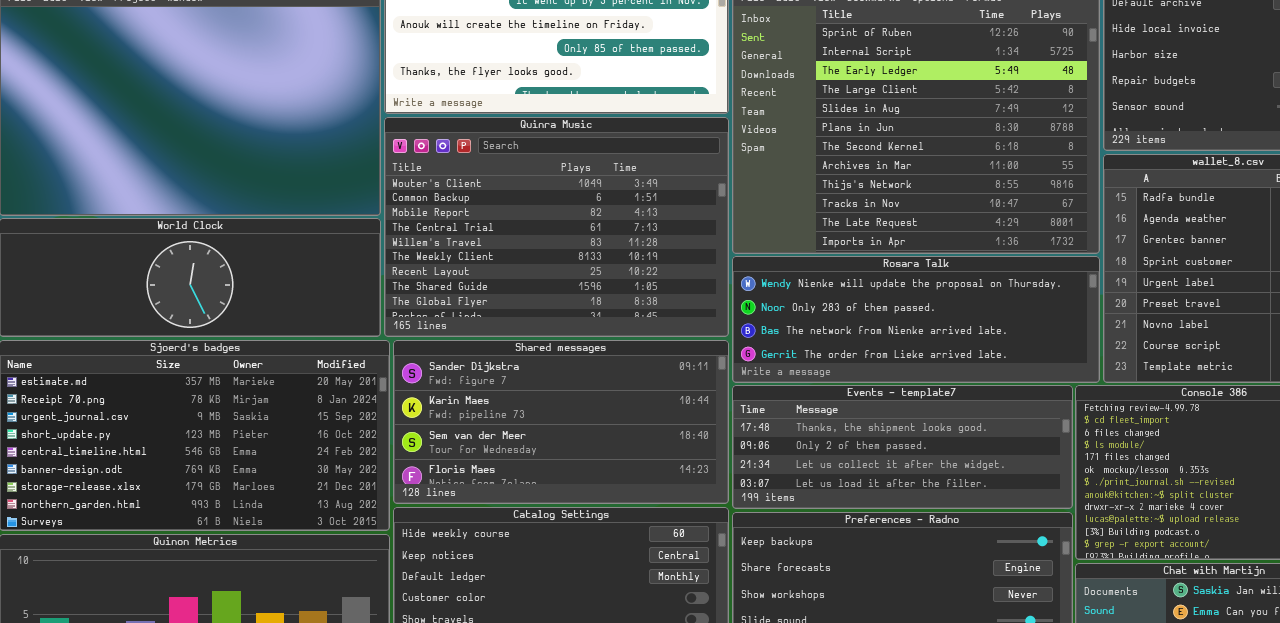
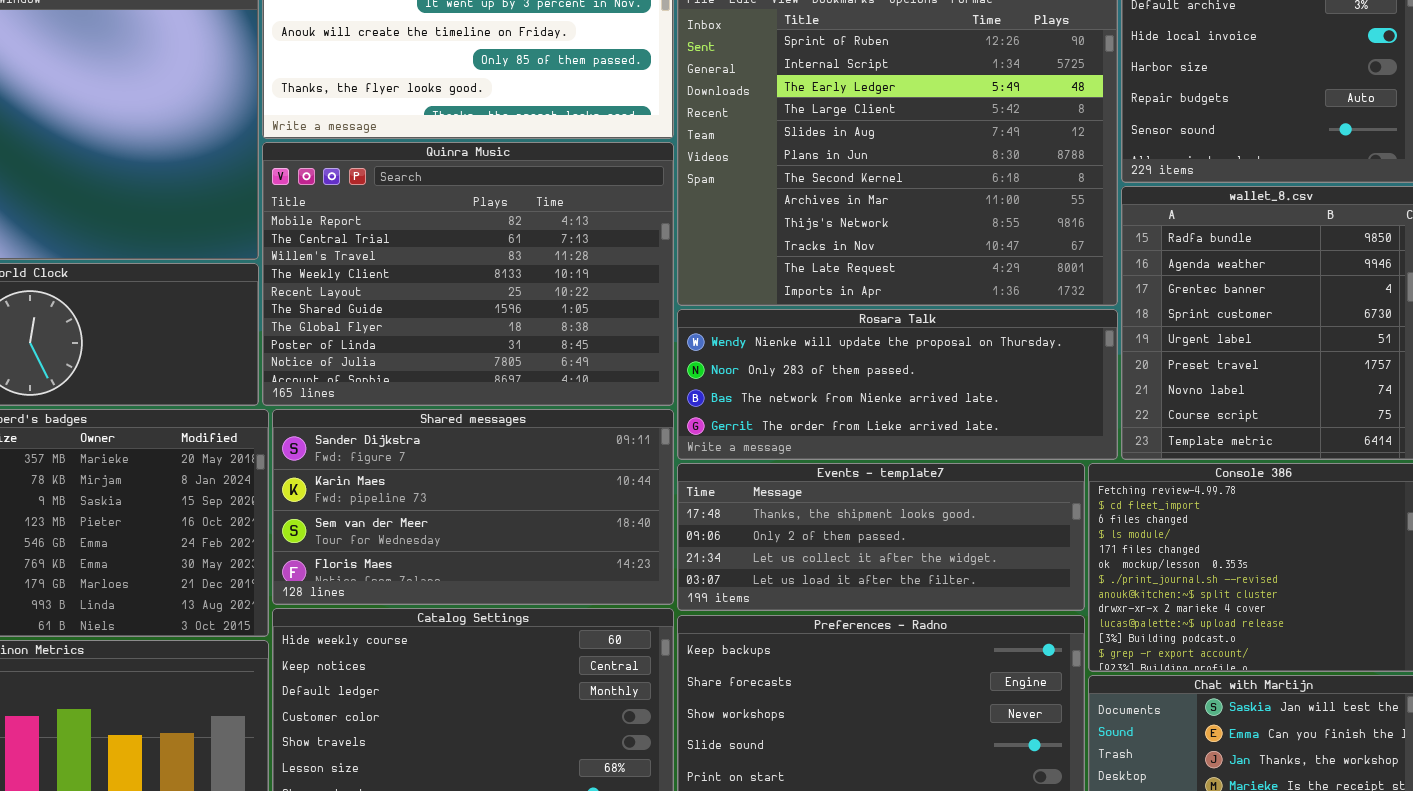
Quinra Music: [384,117,729,337] -> [262,142,674,406], scrolled down 2 rows

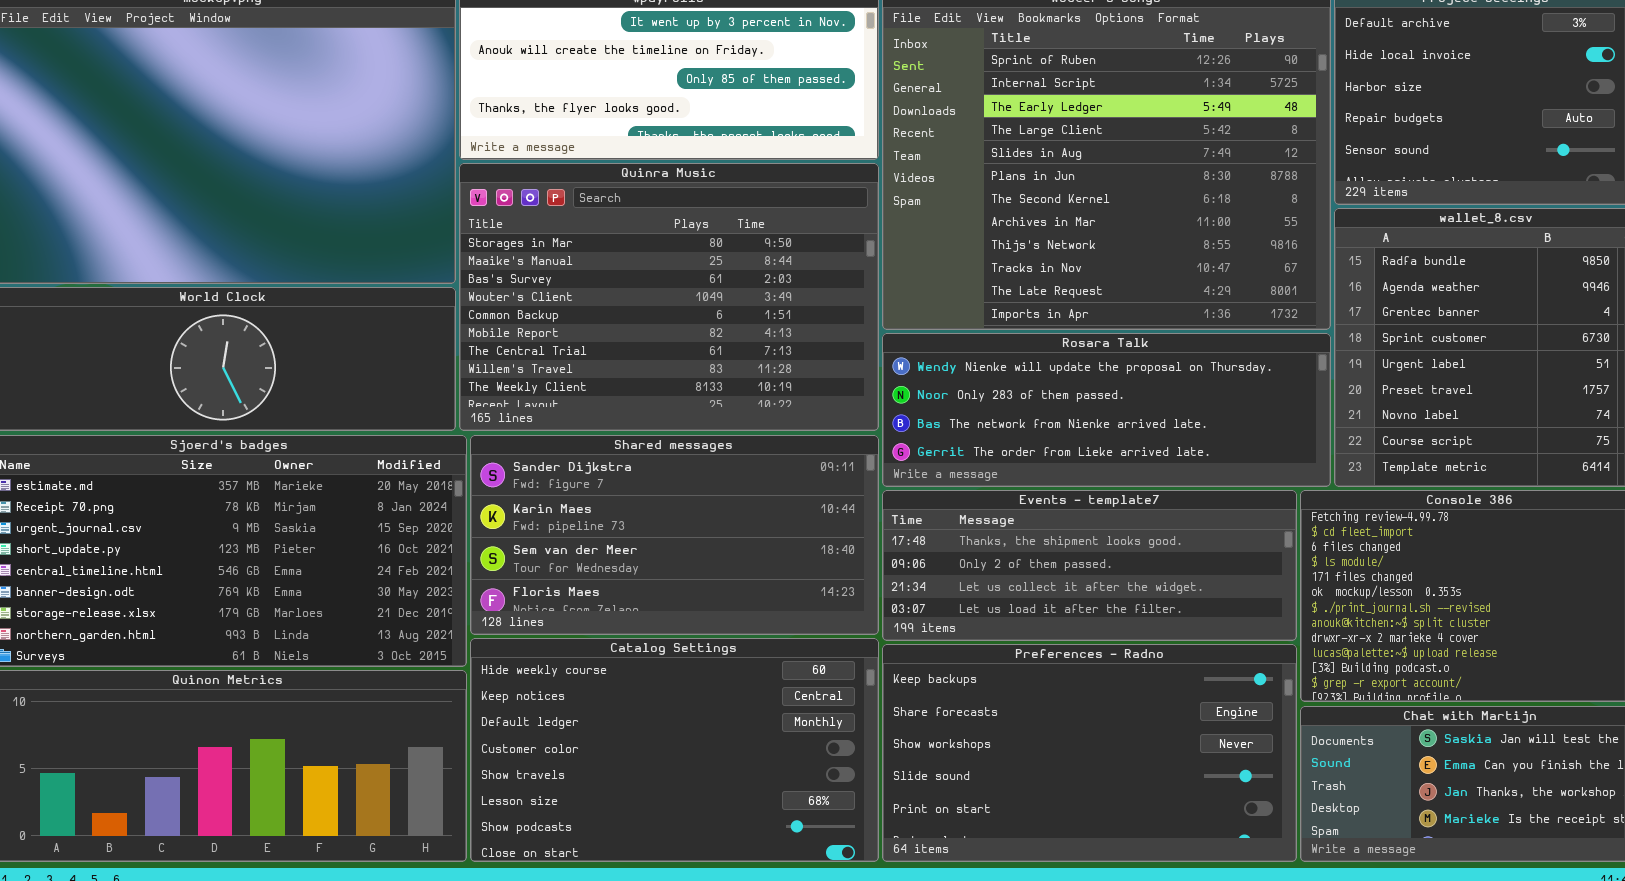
Quinra Music: [262,142,674,406] -> [459,163,879,431], scrolled up 5 rows

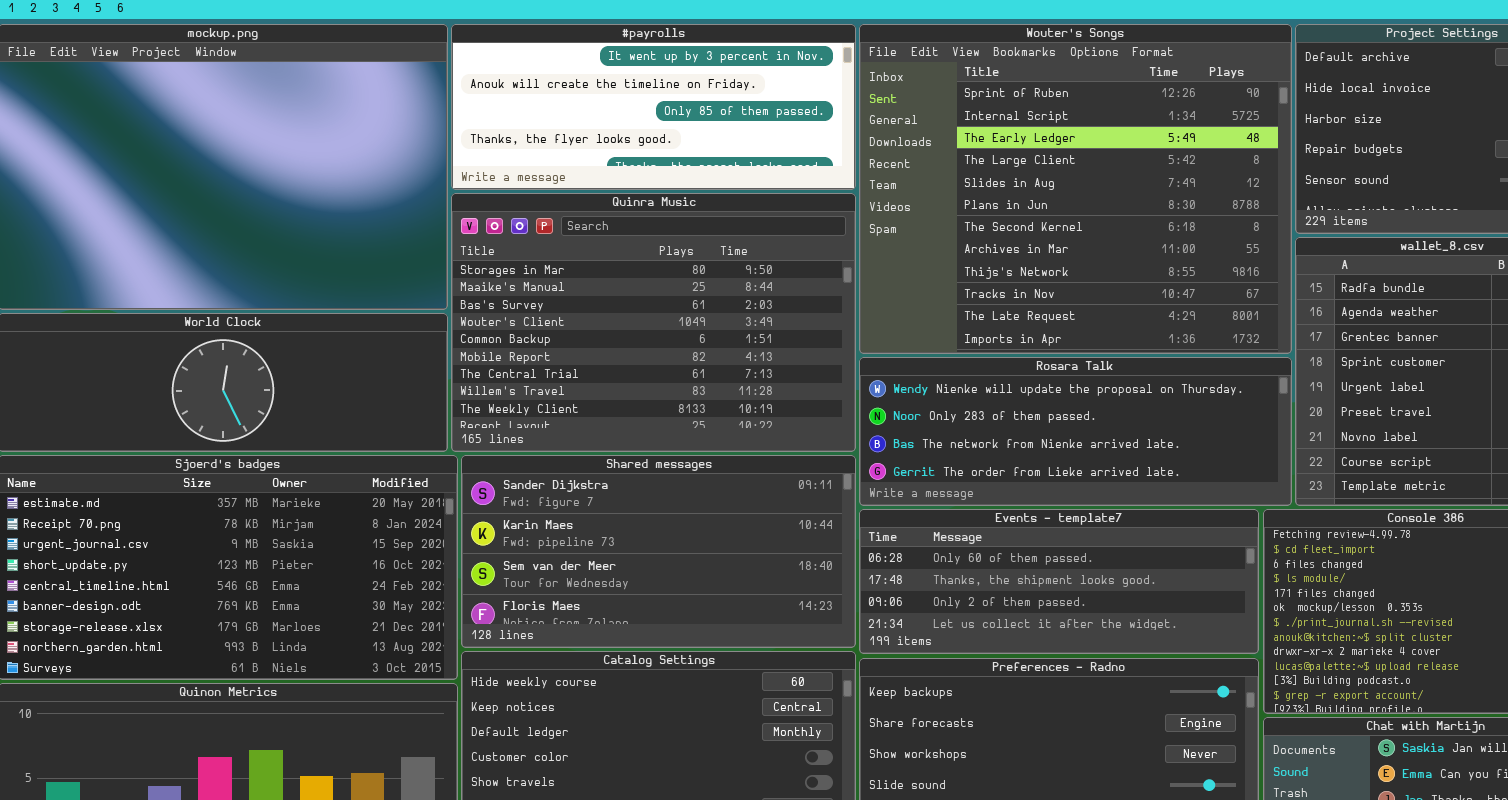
Events - template7: [882,490,1297,641] -> [859,509,1259,654], scrolled up 1 row

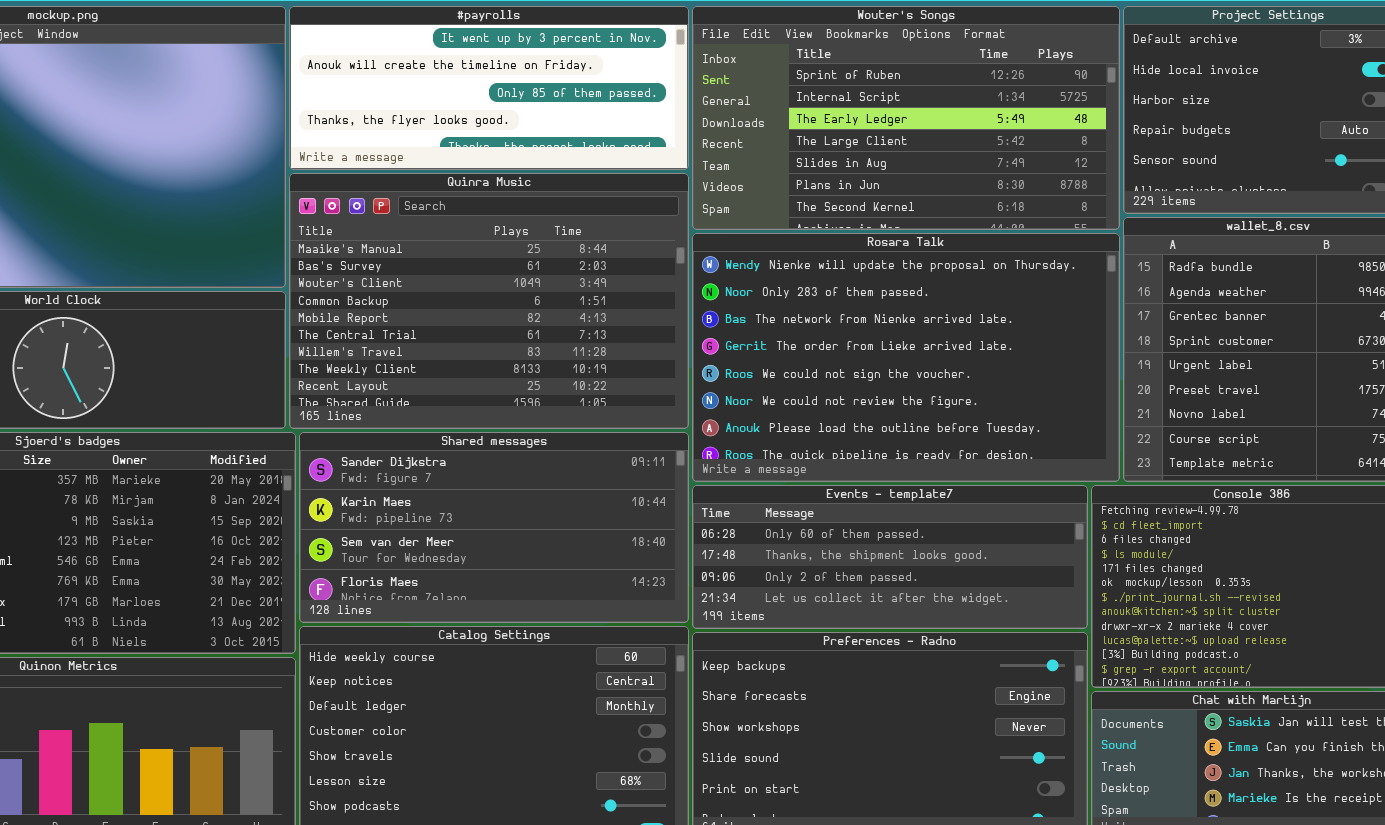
Wouter's Songs: [859,24,1292,354] -> [692,6,1120,230], resized
Quinra Music: [451,193,856,452] -> [289,173,689,429], scrolled down 1 row
Rosara Talk: [859,357,1292,506] -> [692,233,1120,482], resized

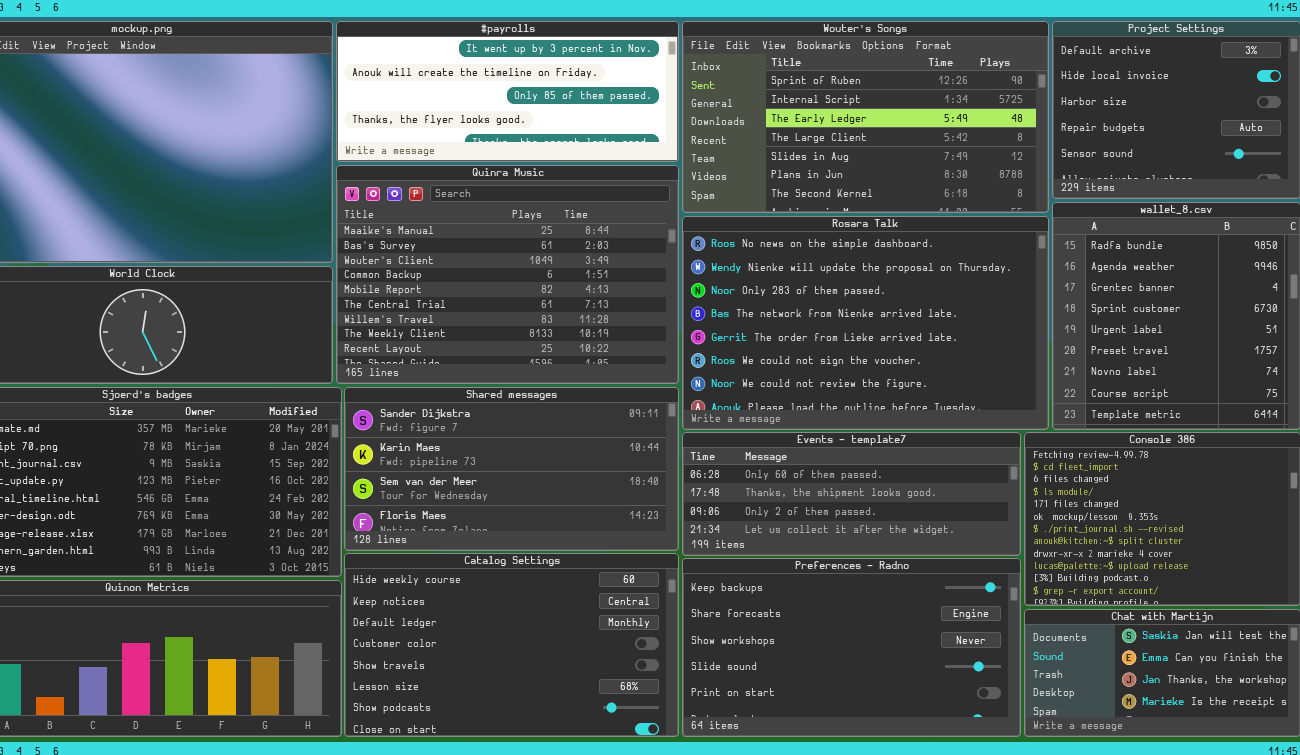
Rosara Talk: [692,233,1120,482] -> [682,216,1049,430], scrolled up 1 row

